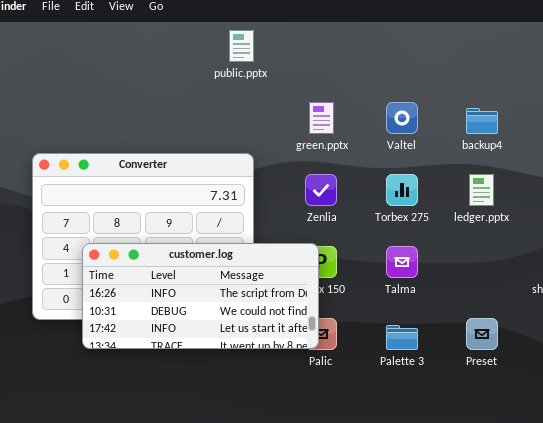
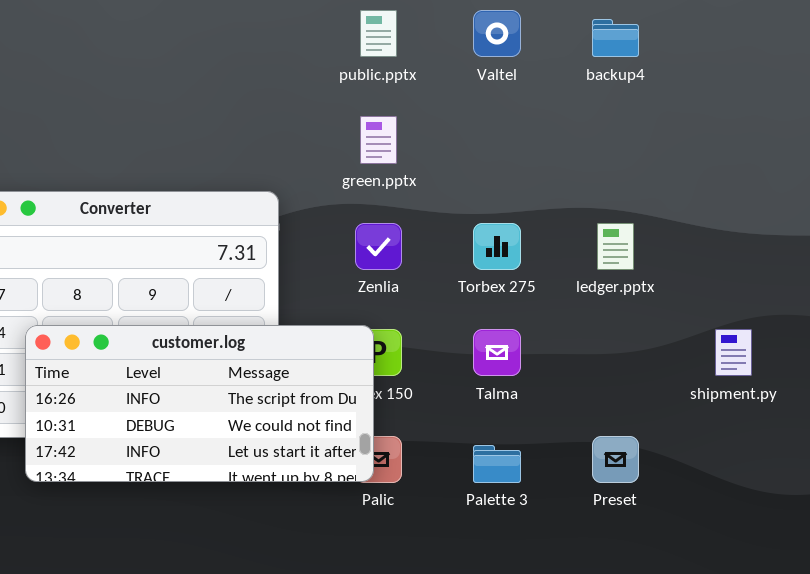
public.pptx: [229,30,254,62] -> [360,10,397,57], moved
Valtel: [386,102,418,134] -> [473,10,521,57], moved
backup4: [466,108,498,134] -> [592,19,639,57], moved

